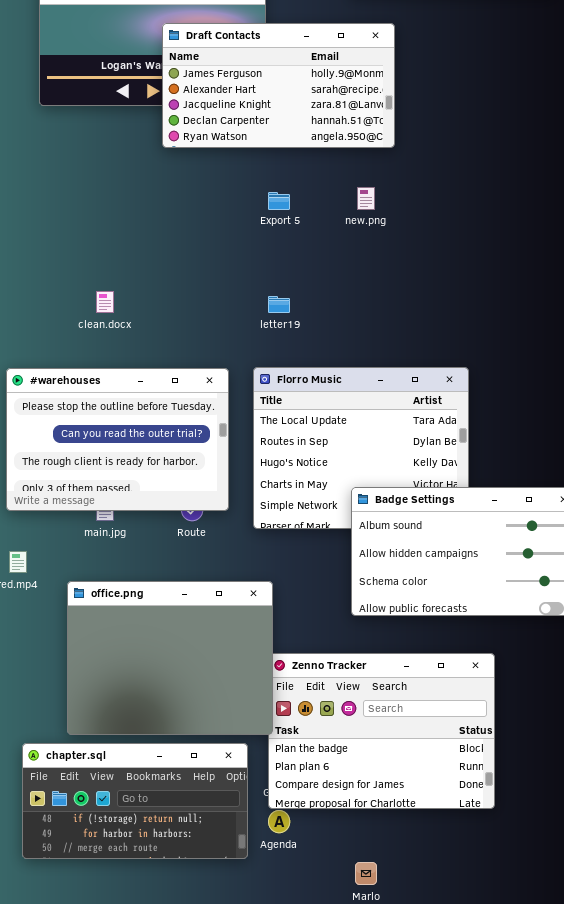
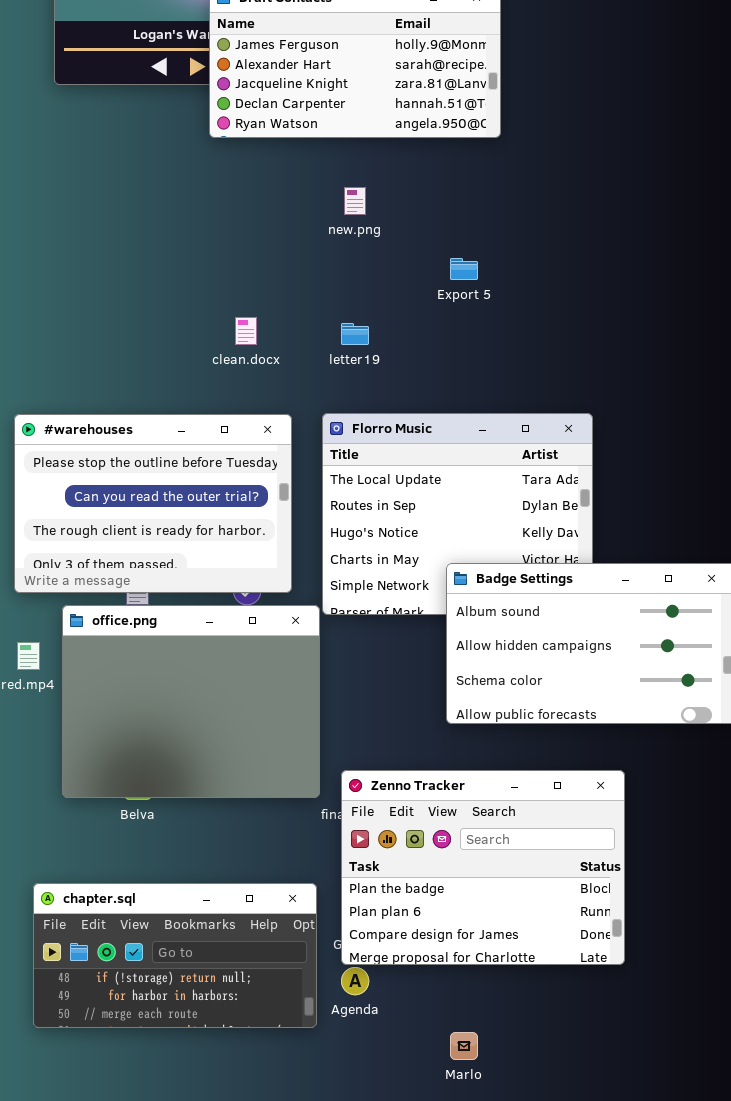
new.png: [357,187,375,210] -> [344,187,366,215], moved
Export 5: [268,192,290,210] -> [450,258,478,280], moved
clean.docx: [96,291,114,313] -> [235,317,257,345], moved
office.png: [67,581,273,735] -> [62,605,320,798], moved

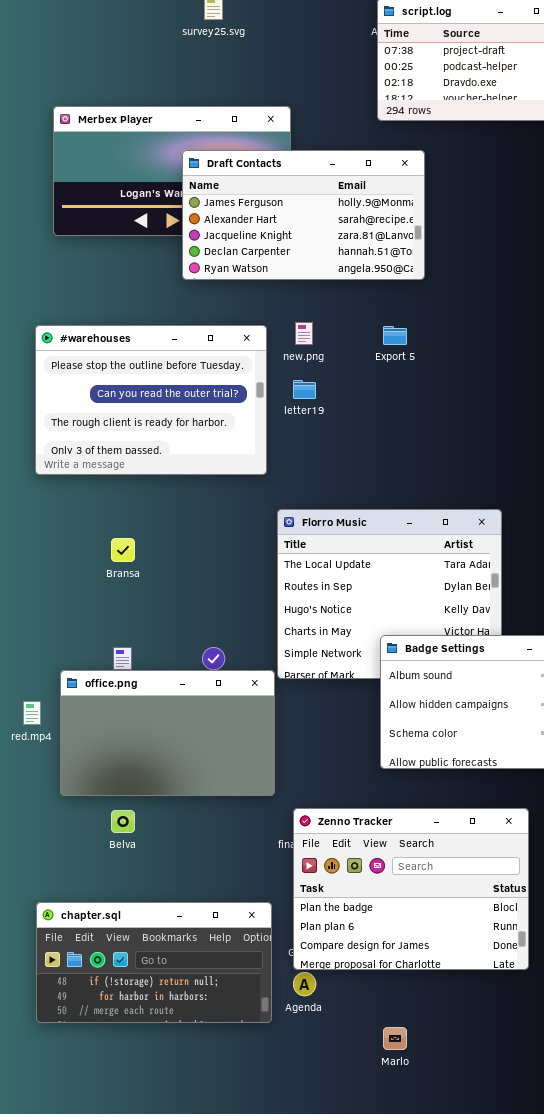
Export 5: [450,258,478,280] -> [383,326,407,345], moved
letter19: [341,323,369,345] -> [293,380,316,399], moved
#warehouses: [14,414,292,593] -> [35,325,267,475], moved
office.png: [62,605,320,798] -> [60,670,275,796], resized

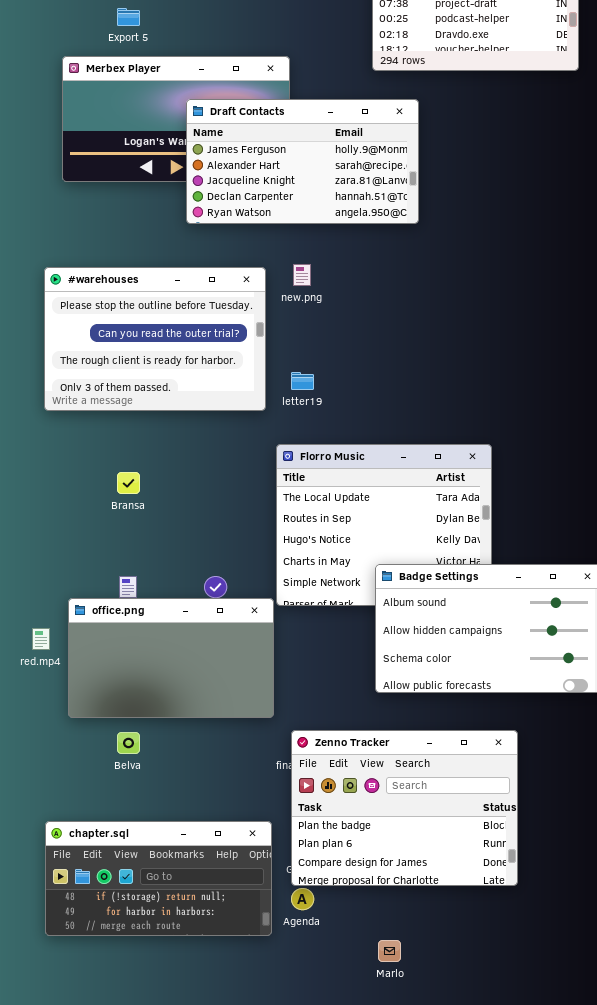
Export 5: [383,326,407,345] -> [117,8,140,26], moved
letter19: [293,380,316,399] -> [291,372,314,390], moved

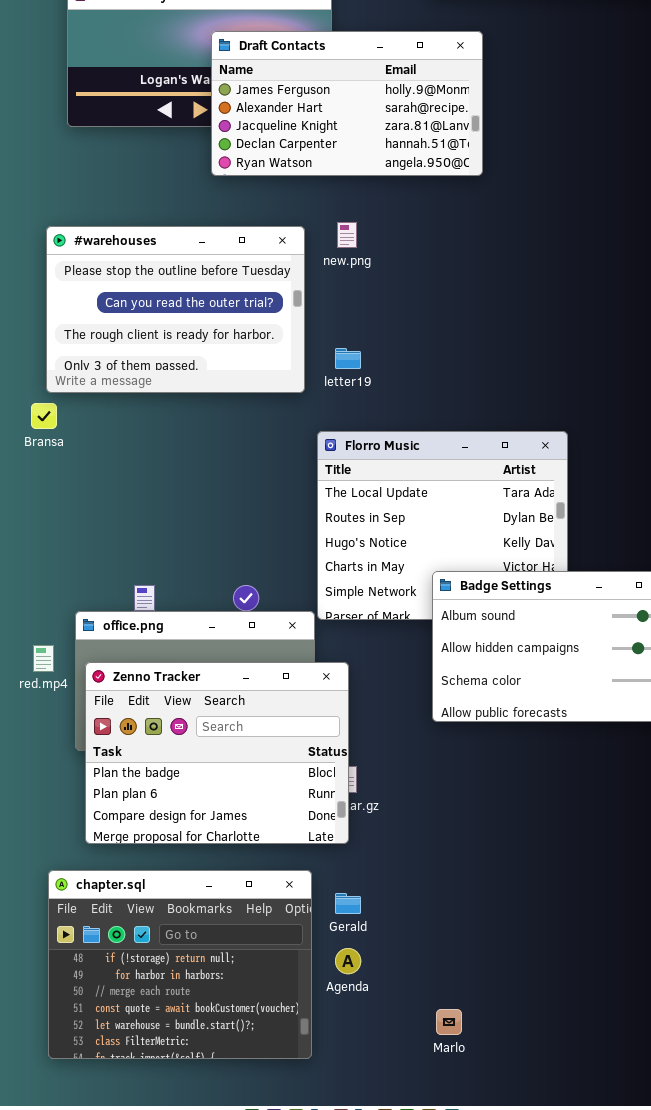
Bransa: [117,472,140,494] -> [31,403,57,429], moved
Zenno Tracker: [291,730,518,886] -> [85,662,349,844], moved
chapter.sql: [45,821,272,936] -> [48,870,312,1059], resized

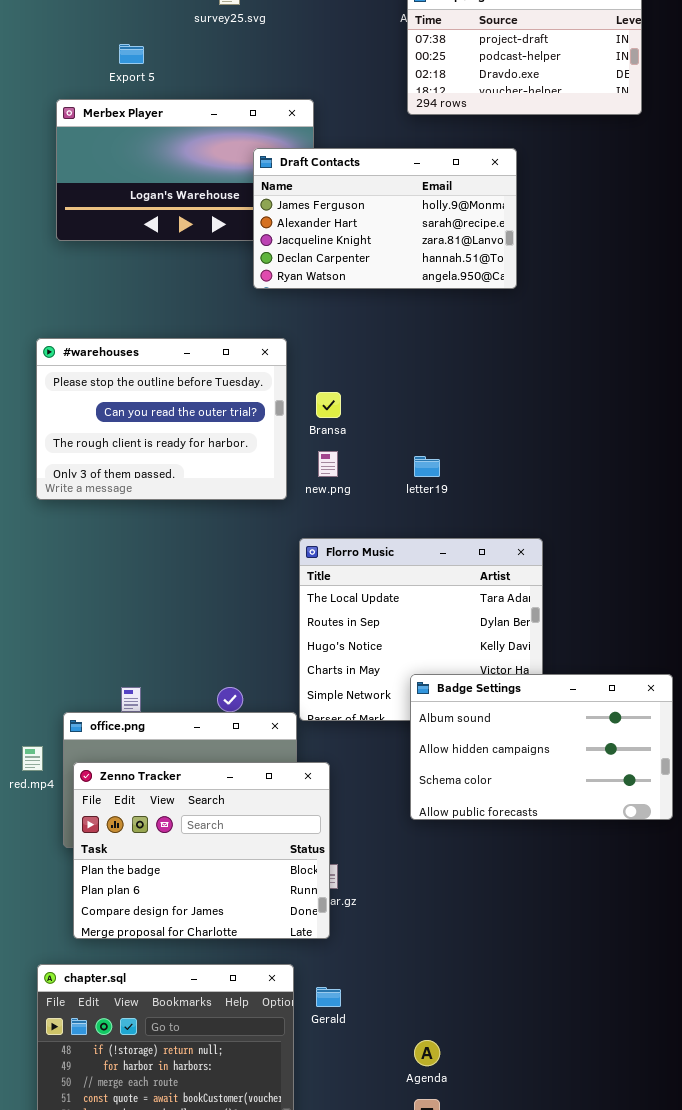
Draft Contacts: [211,31,483,176] -> [253,148,517,289], moved
new.png: [337,222,357,248] -> [318,451,338,477], moved
letter19: [335,348,361,369] -> [414,456,440,477], moved
Bransa: [31,403,57,429] -> [316,392,341,418], moved
Agenda: [335,948,361,974] -> [414,1040,440,1066], moved

